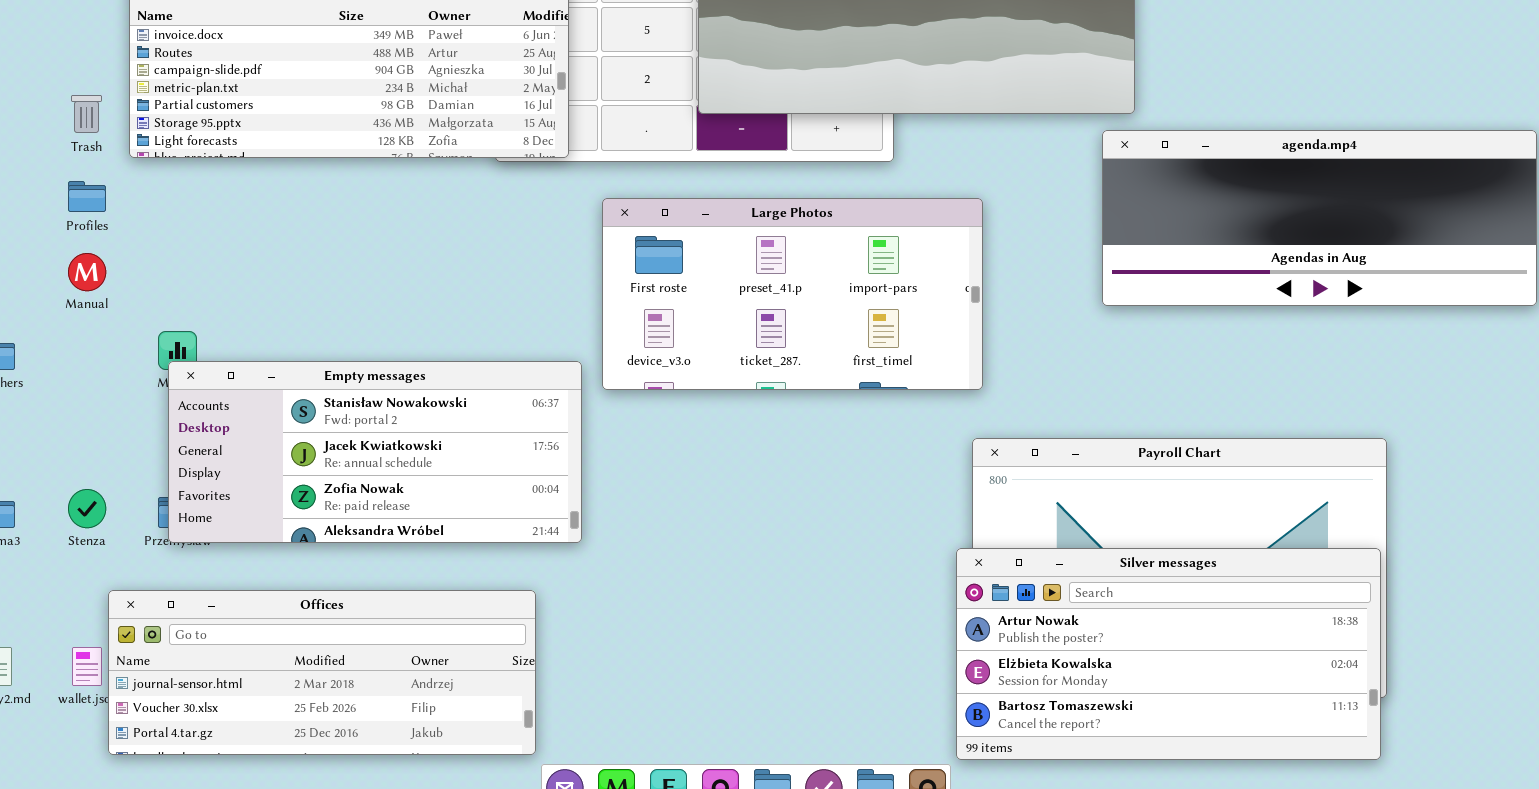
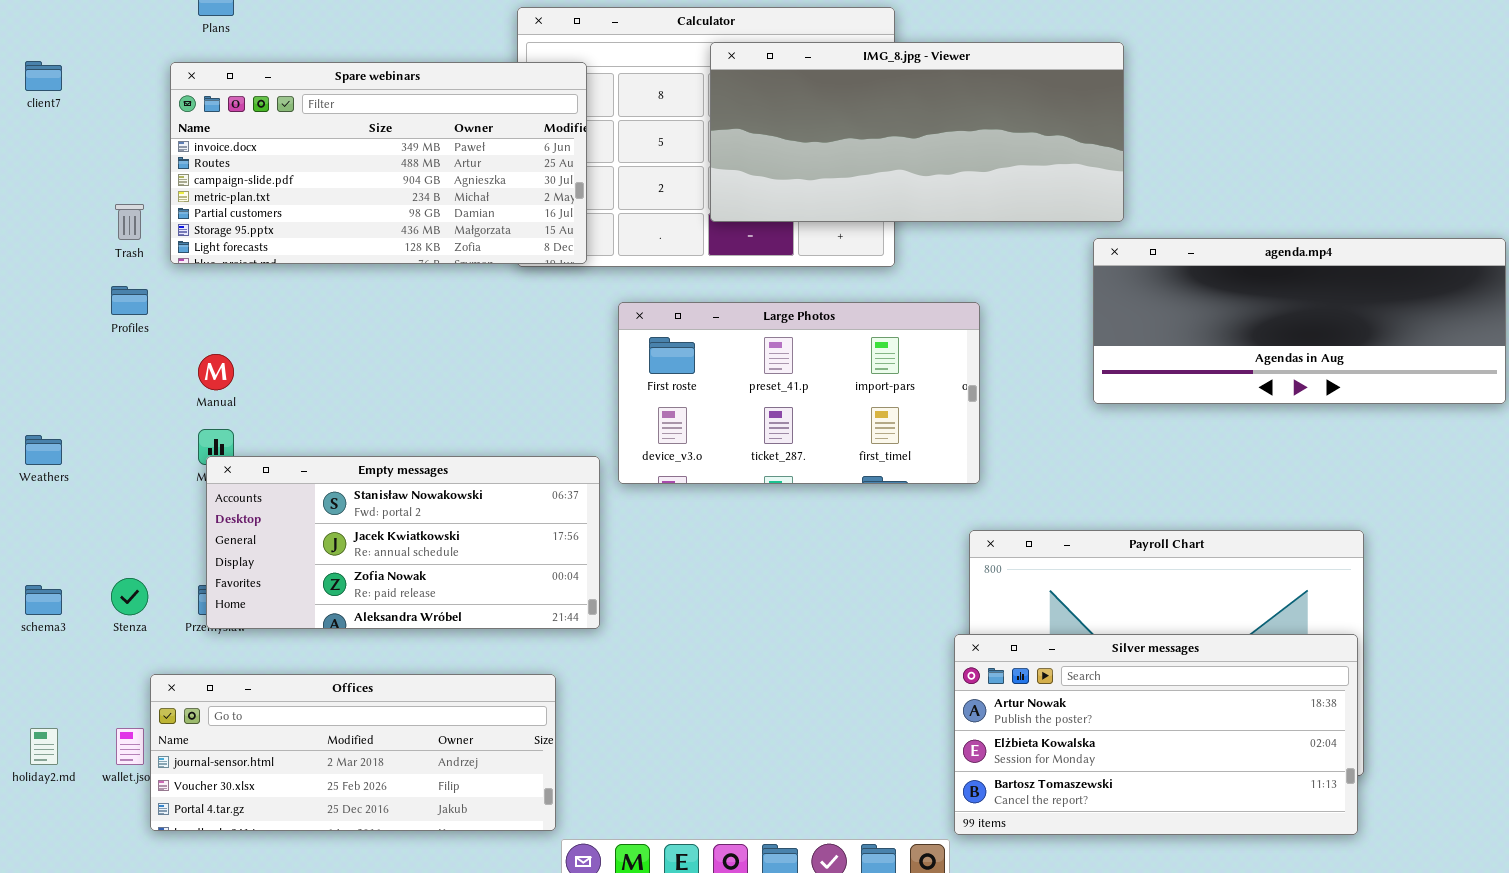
Manual: [68,253,106,291] -> [198,354,234,390], moved

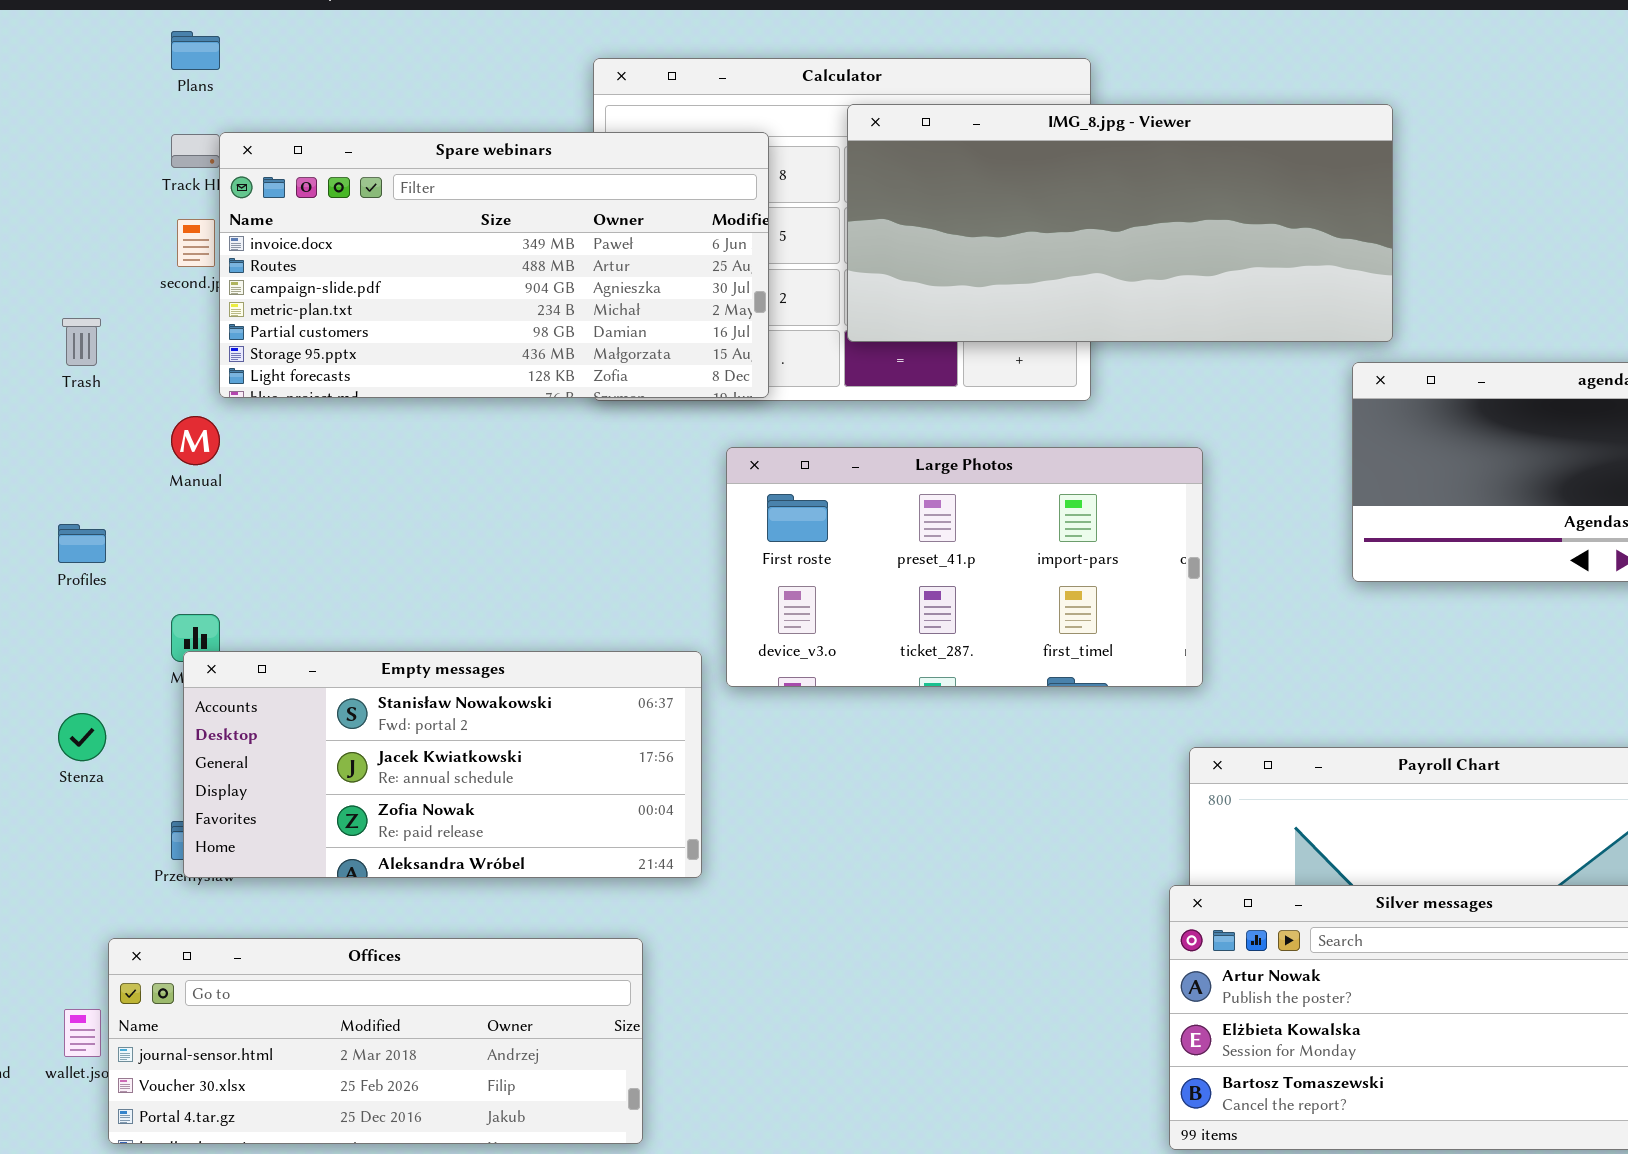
Spare webinars: [170,62,587,264] -> [219,132,769,398], moved
Profiles: [111,286,148,315] -> [58,524,106,563], moved
Manual: [198,354,234,390] -> [171,416,220,465], moved
Stenza: [111,578,148,615] -> [58,713,106,761], moved

